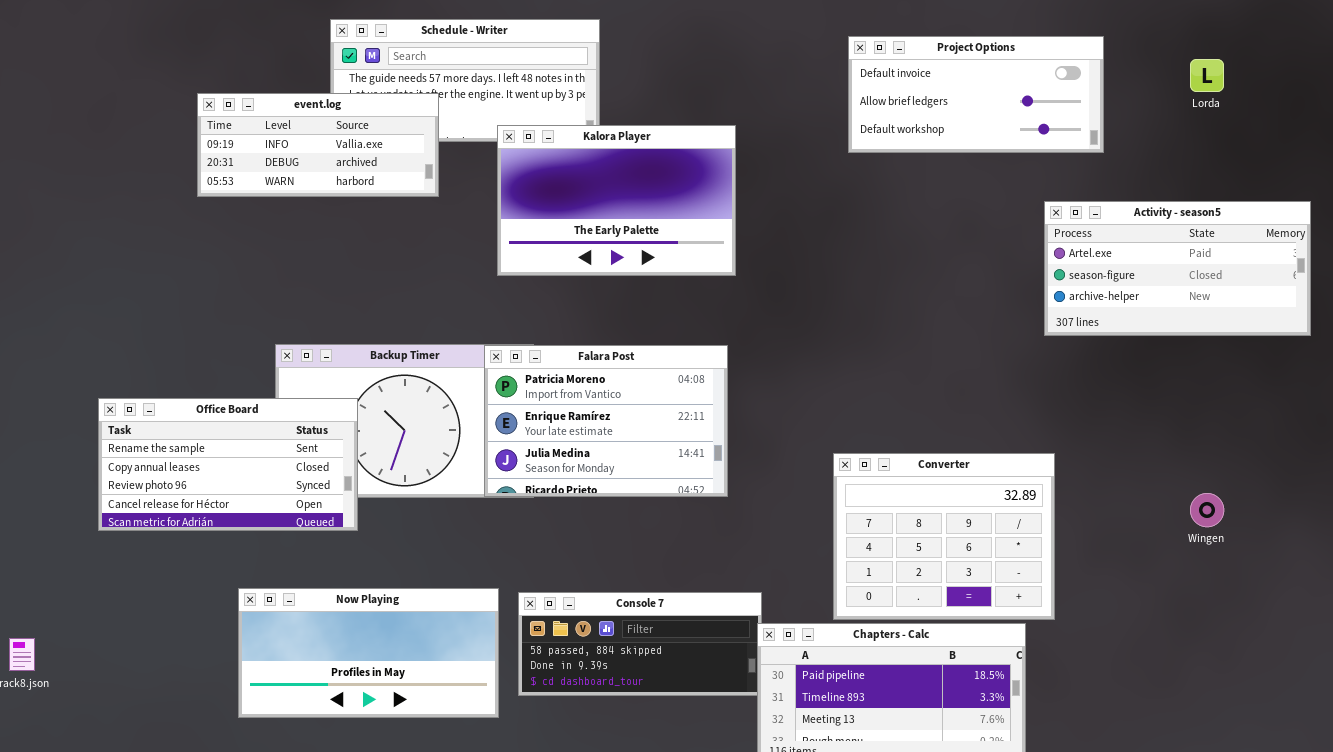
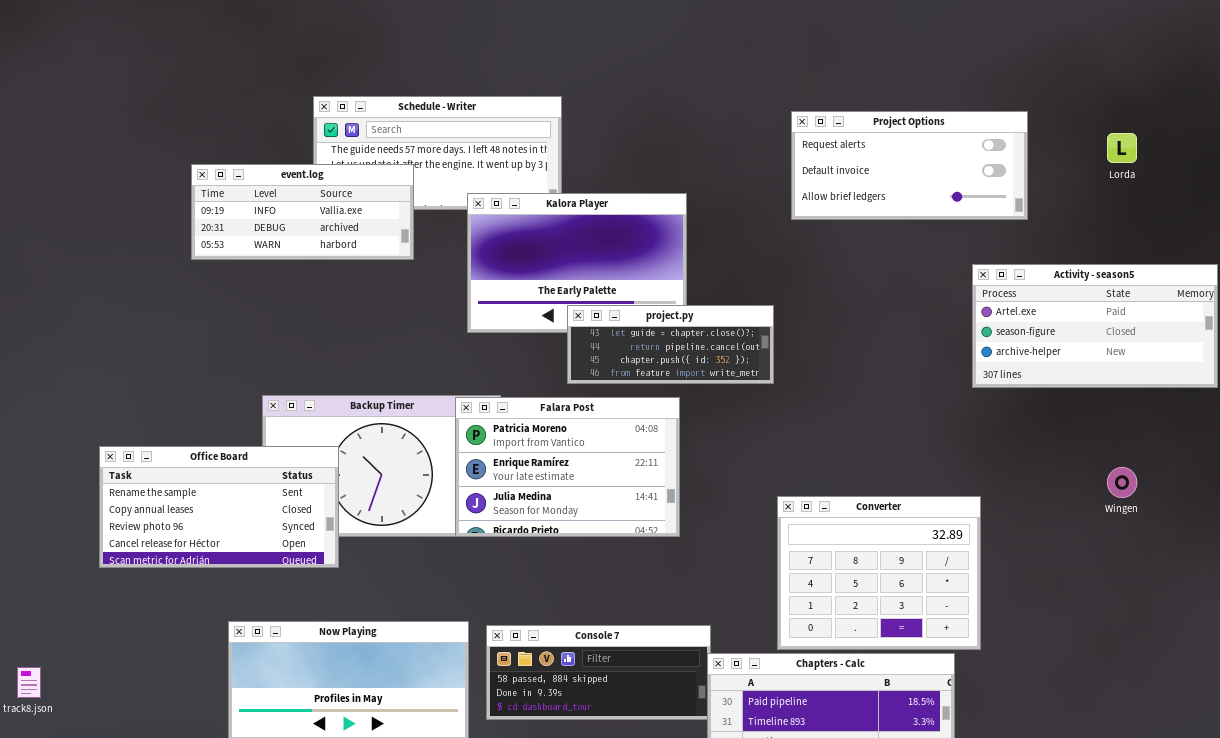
Project Options: [848,36,1104,153] -> [791,111,1028,220], scrolled up 1 row
project.py: none -> [567,305,774,384], opened
Wingen: [1190,493,1224,527] -> [1107,467,1137,498], moved

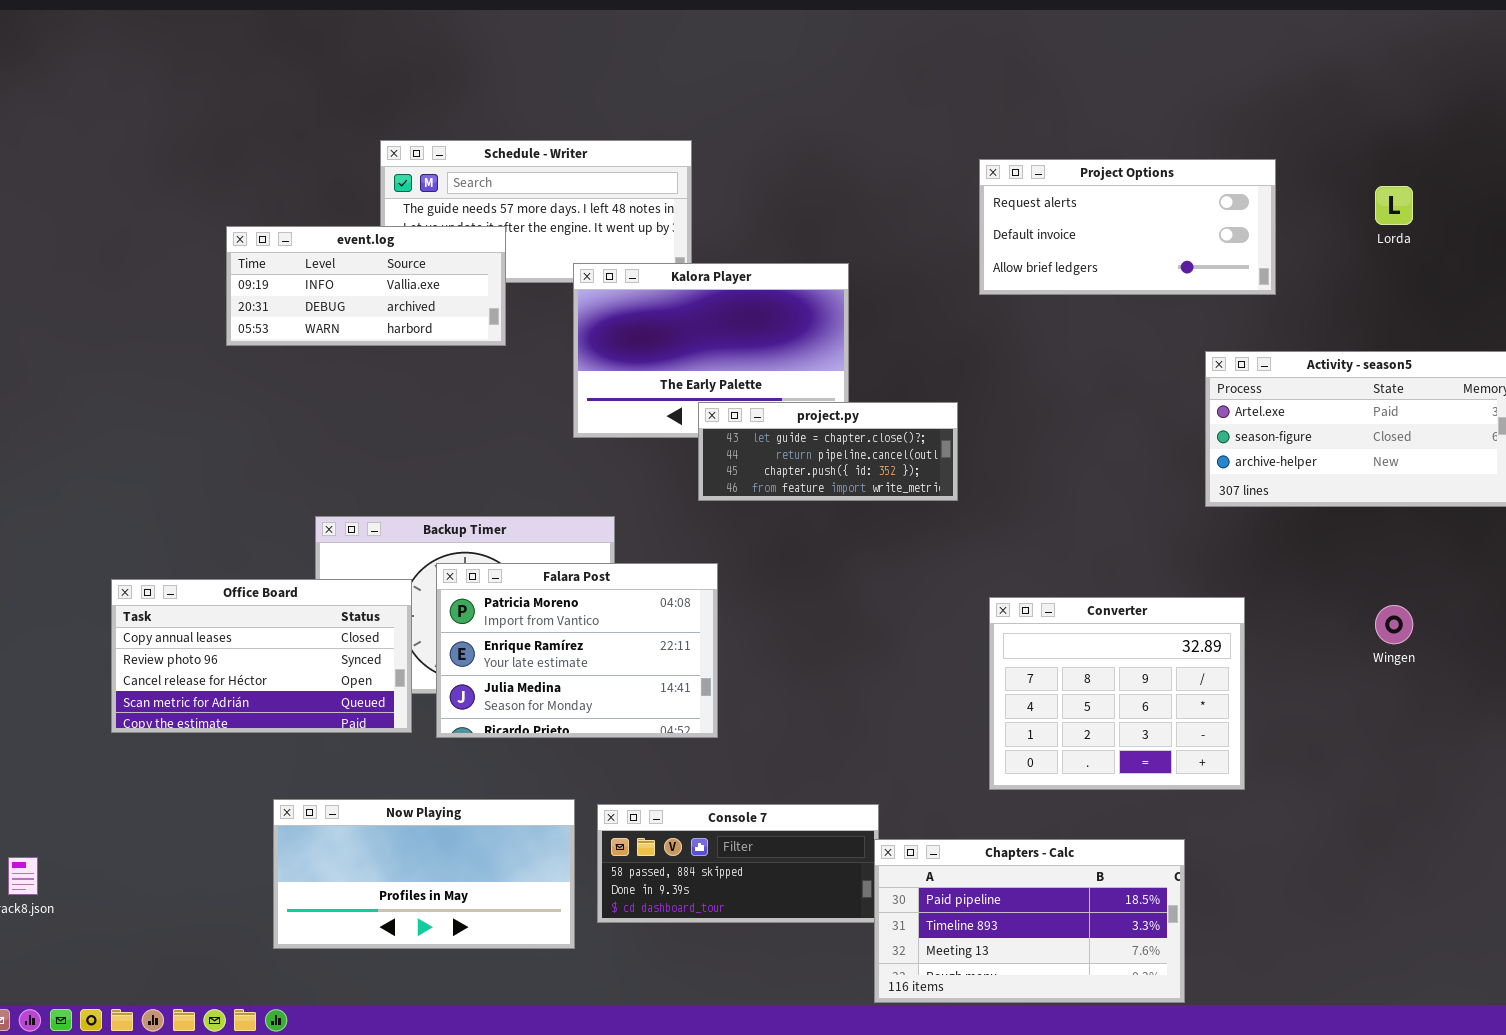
Falara Post: [455,397,680,537] -> [436,563,718,738], moved
Office Board: [99,446,339,568] -> [111,579,412,733], scrolled down 1 row
Converter: [777,496,981,650] -> [989,597,1245,790], moved

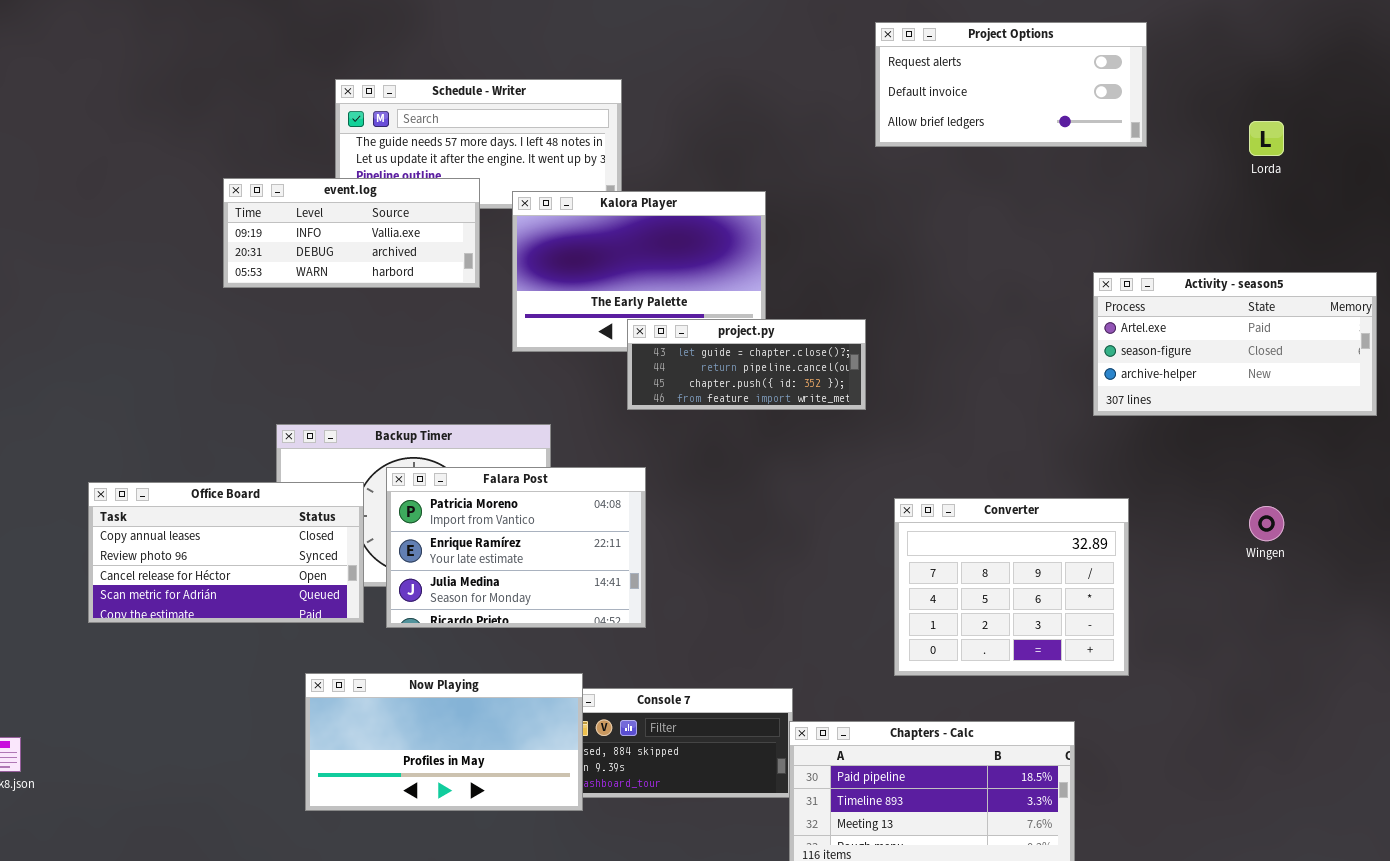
Project Options: [979,159,1276,295] -> [875,22,1147,147], moved
event.log: [226,226,506,346] -> [223,178,480,288], moved
Now Playing: [273,799,575,949] -> [305,673,583,811], moved

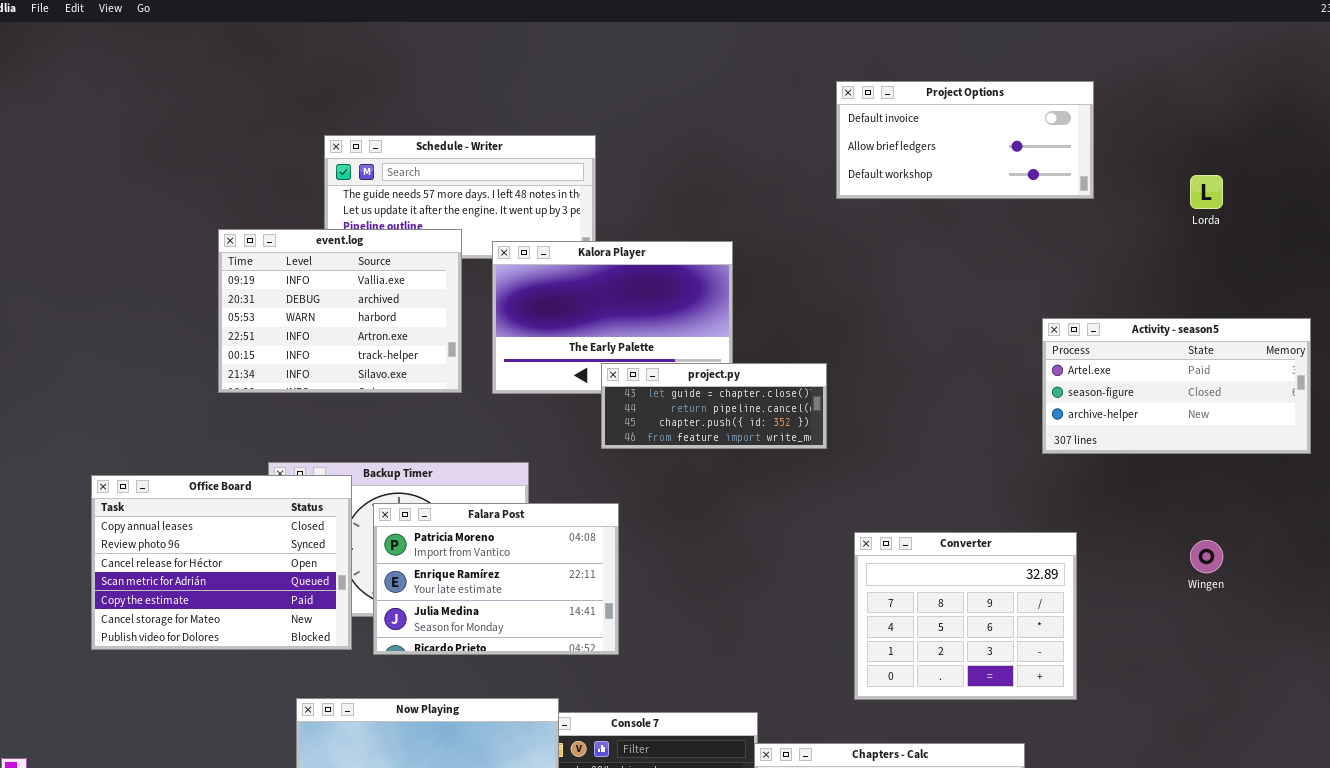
Project Options: [875,22,1147,147] -> [836,81,1094,199], scrolled down 1 row
event.log: [223,178,480,288] -> [218,229,462,393], resized
Office Board: [88,482,364,623] -> [91,475,352,650], resized

